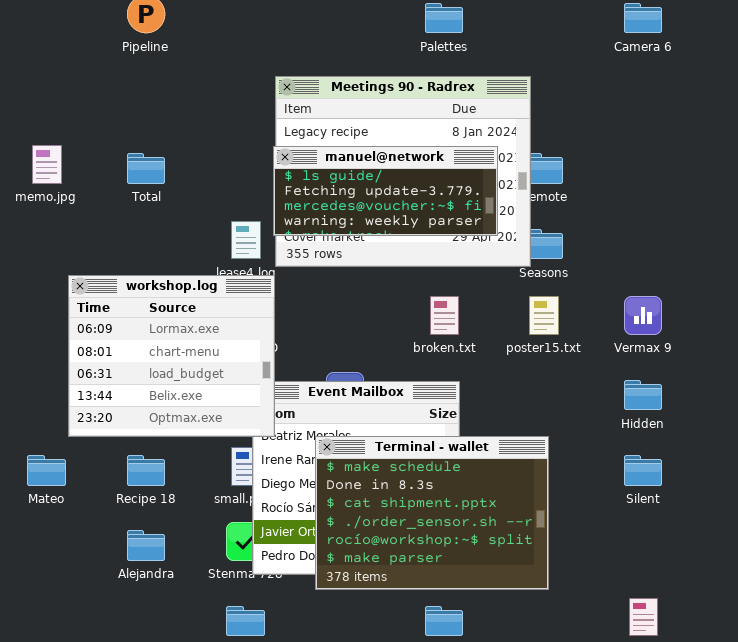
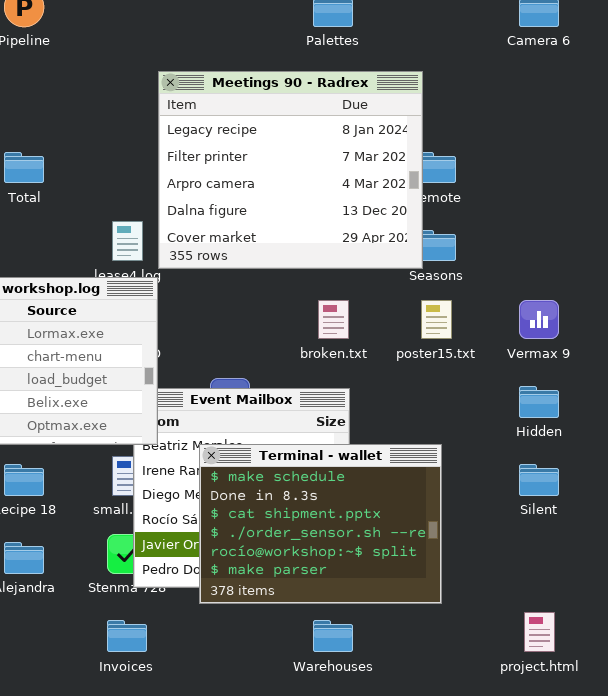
manuel@network: [273,146,498,236] -> none, closed

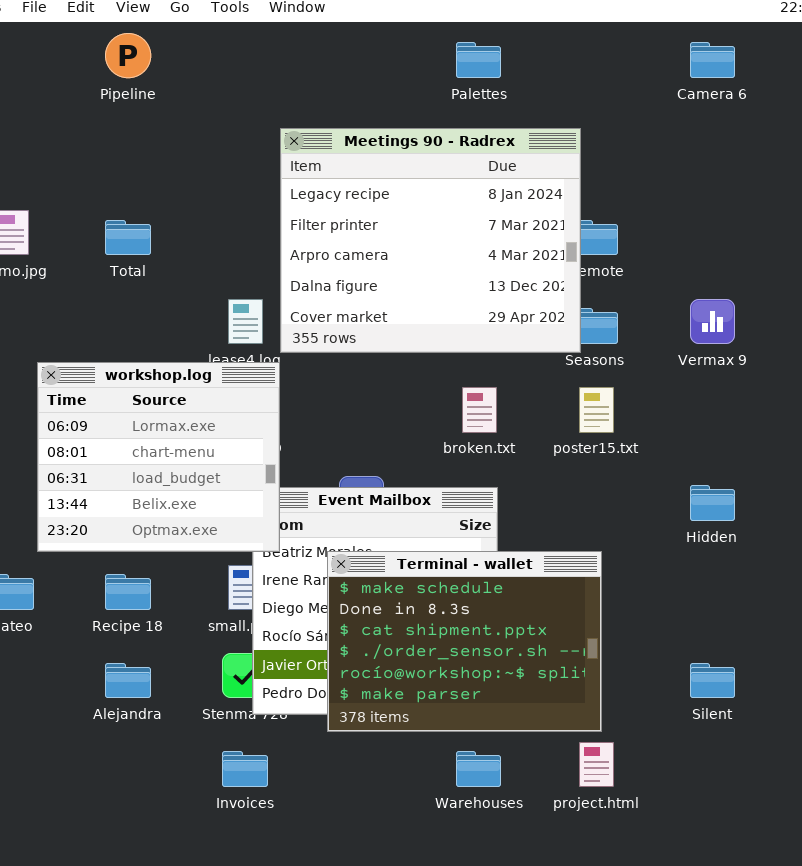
Vermax 9: [519,300,559,339] -> [690,299,735,344], moved
Silent: [519,464,559,496] -> [690,663,735,698], moved
project.html: [524,612,555,652] -> [579,742,614,787], moved

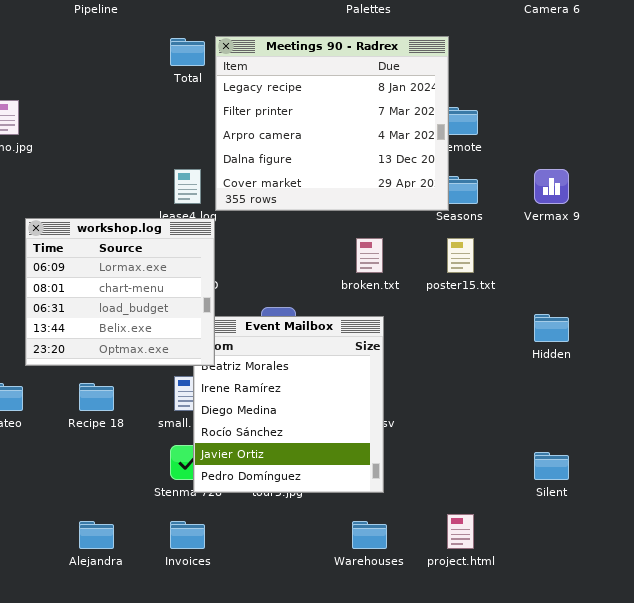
Total: [105,220,151,255] -> [170,38,205,66], moved
Terminal - wallet: [327,551,602,732] -> none, closed
Alejandra: [105,663,151,698] -> [79,521,114,549], moved

